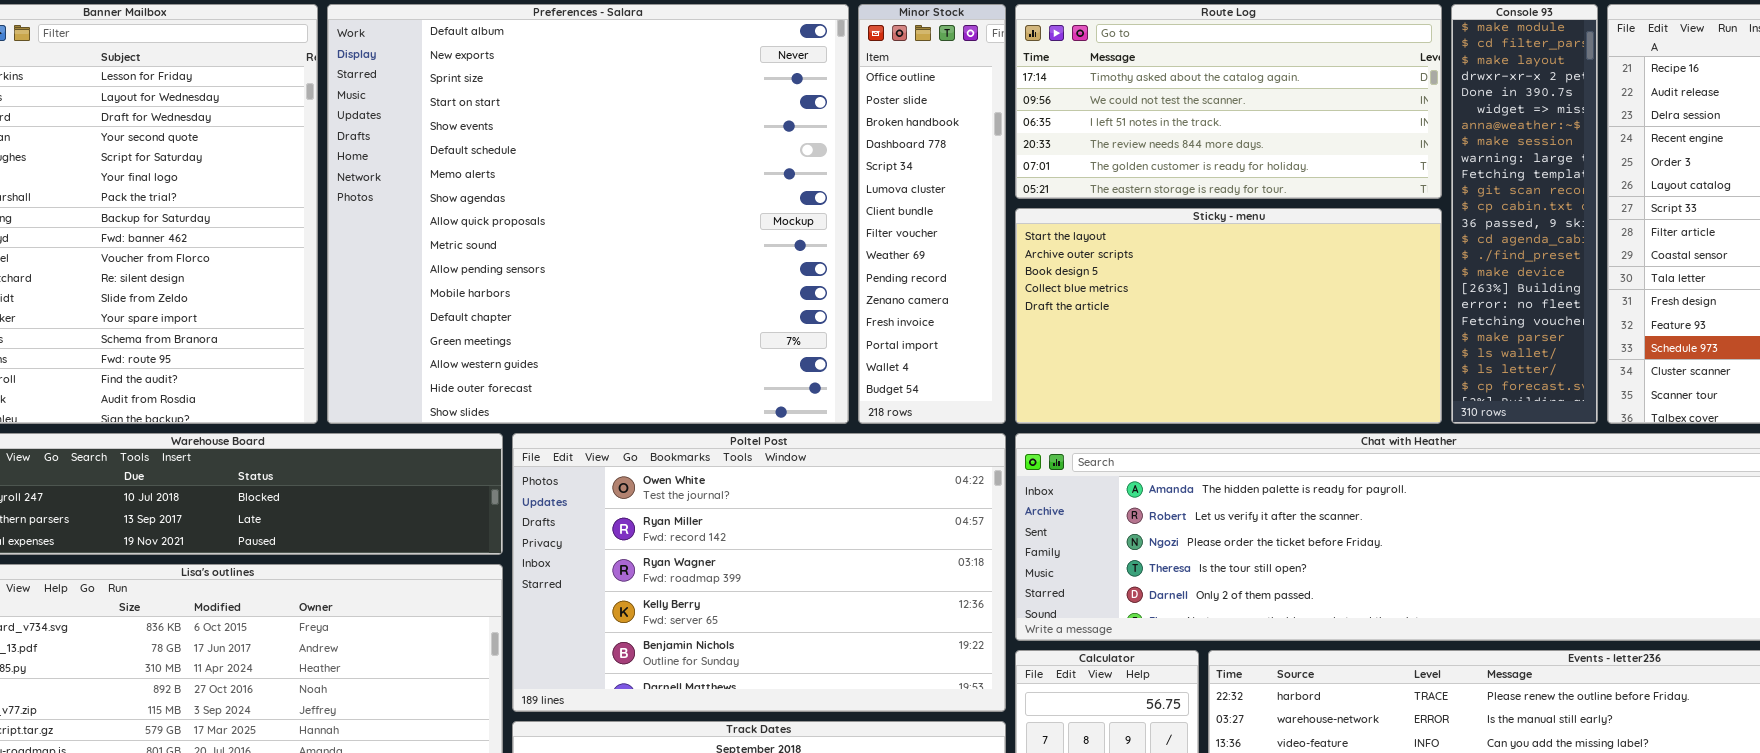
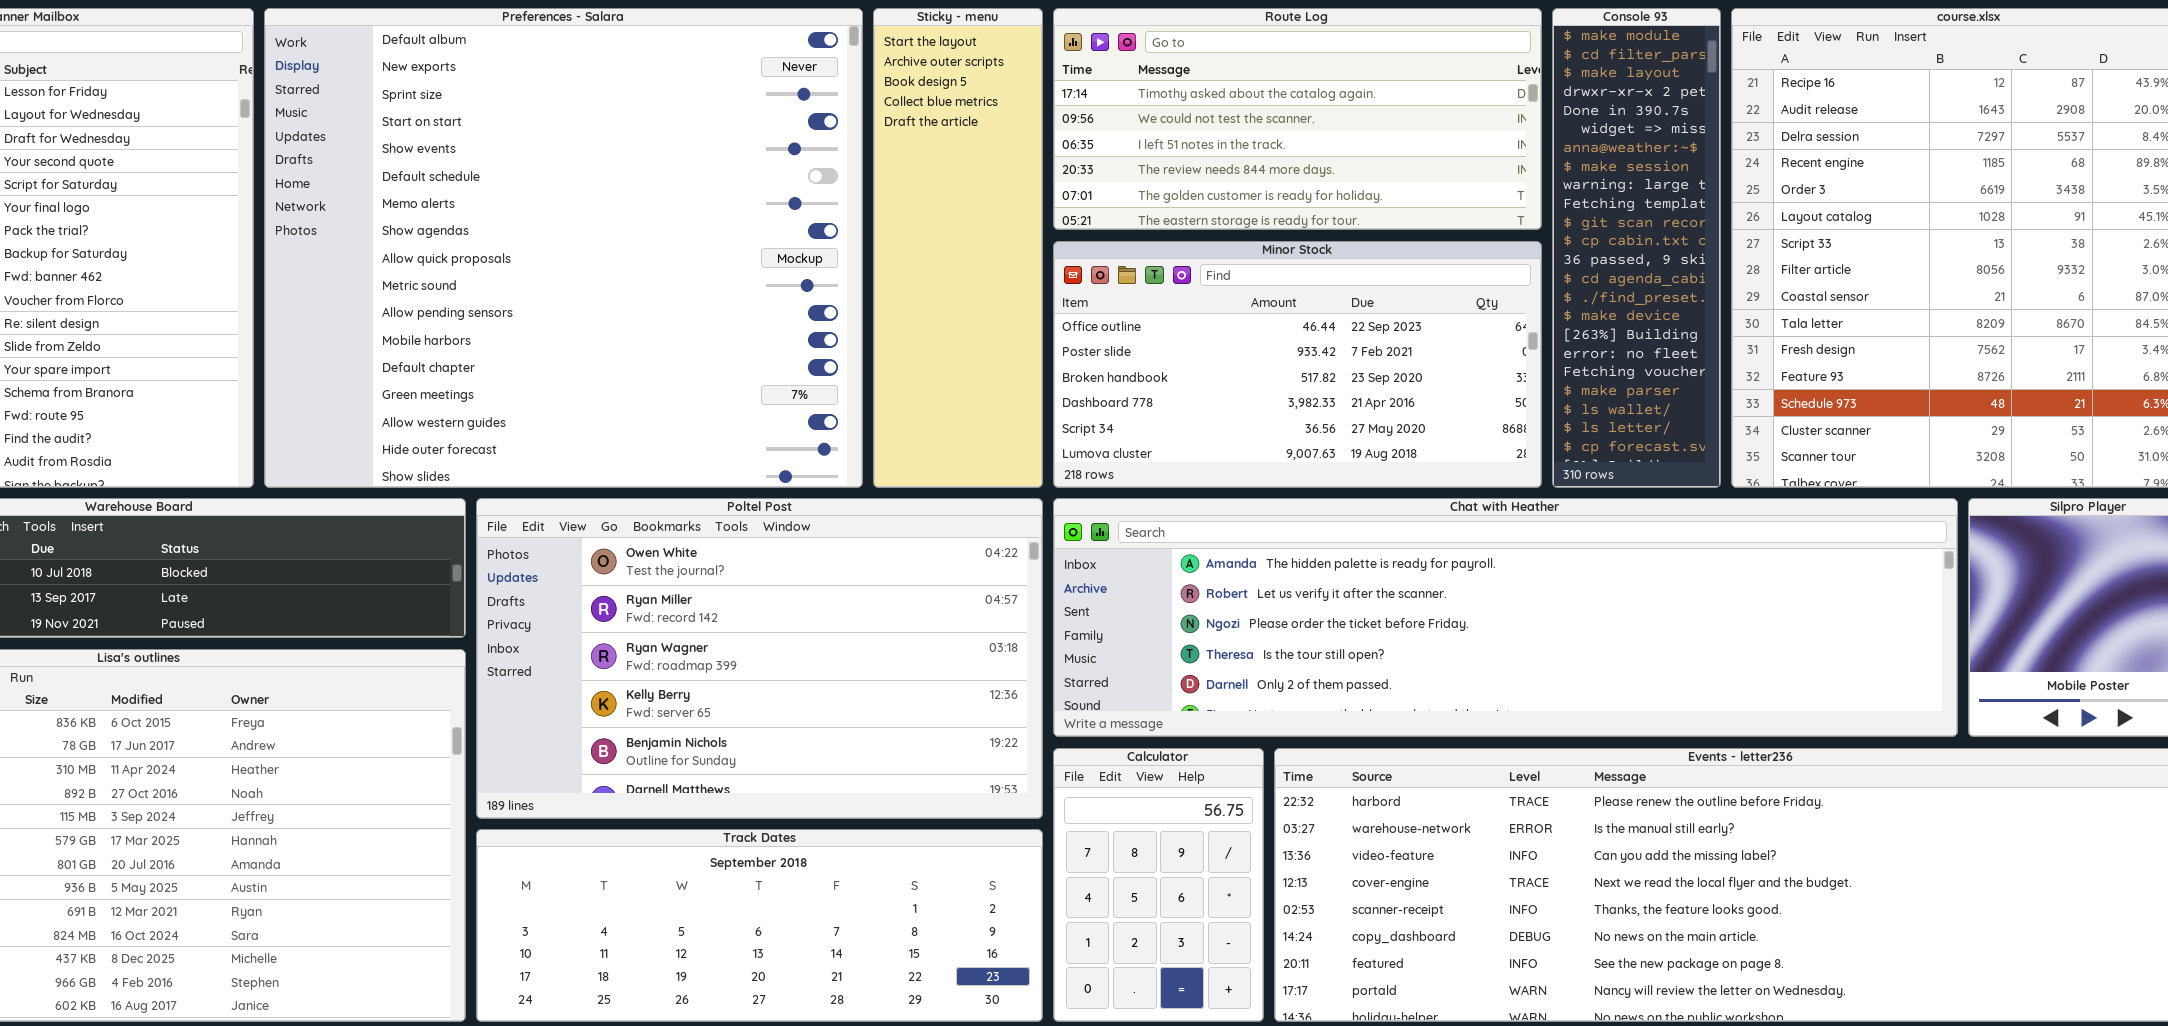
Minor Stock: [858,4,1006,424] -> [1053,241,1542,488], moved, resized
Sticky - menu: [1015,208,1442,424] -> [873,8,1043,488], moved, resized

